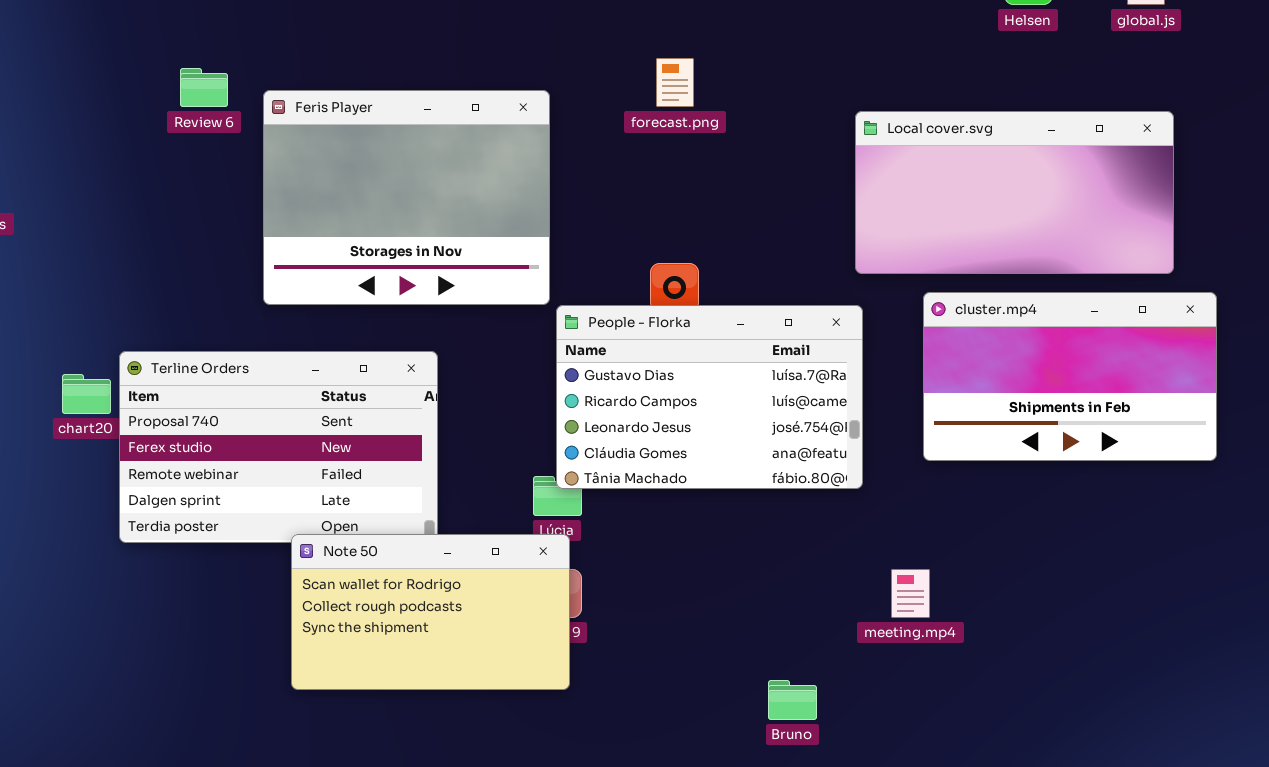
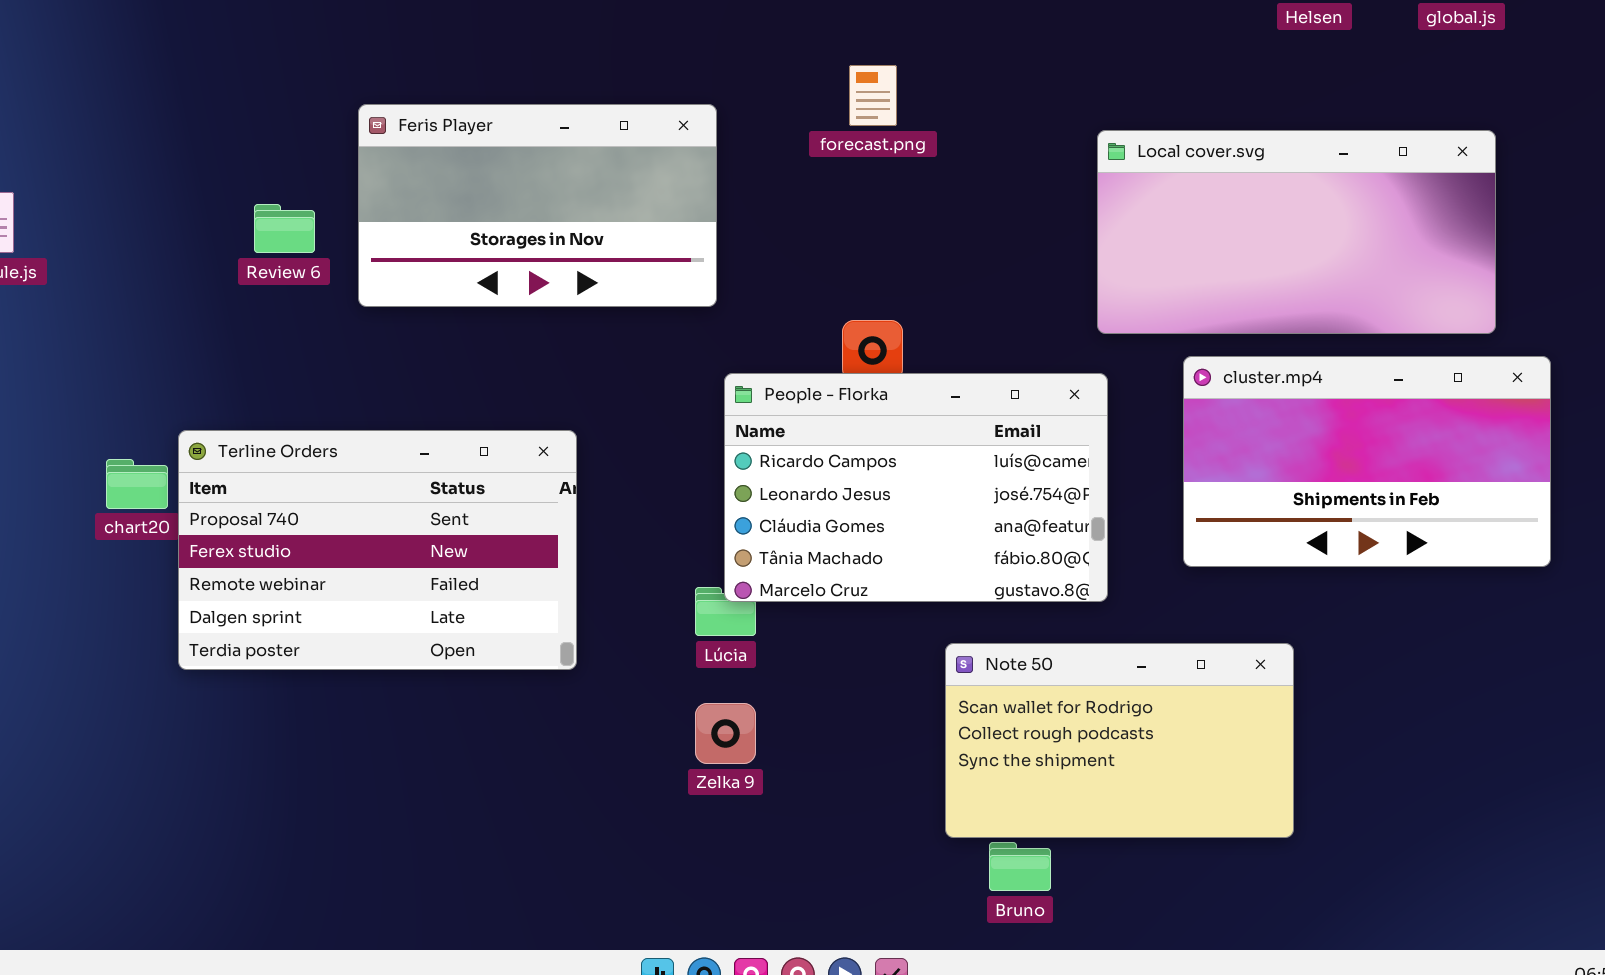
Review 6: [180,68,228,107] -> [254,204,315,253], moved
Feris Player: [263,90,550,305] -> [358,104,717,307], resized
People - Florka: [556,305,863,489] -> [724,373,1108,602], scrolled down 1 row
Note 50: [291,534,570,690] -> [945,643,1294,838], moved

